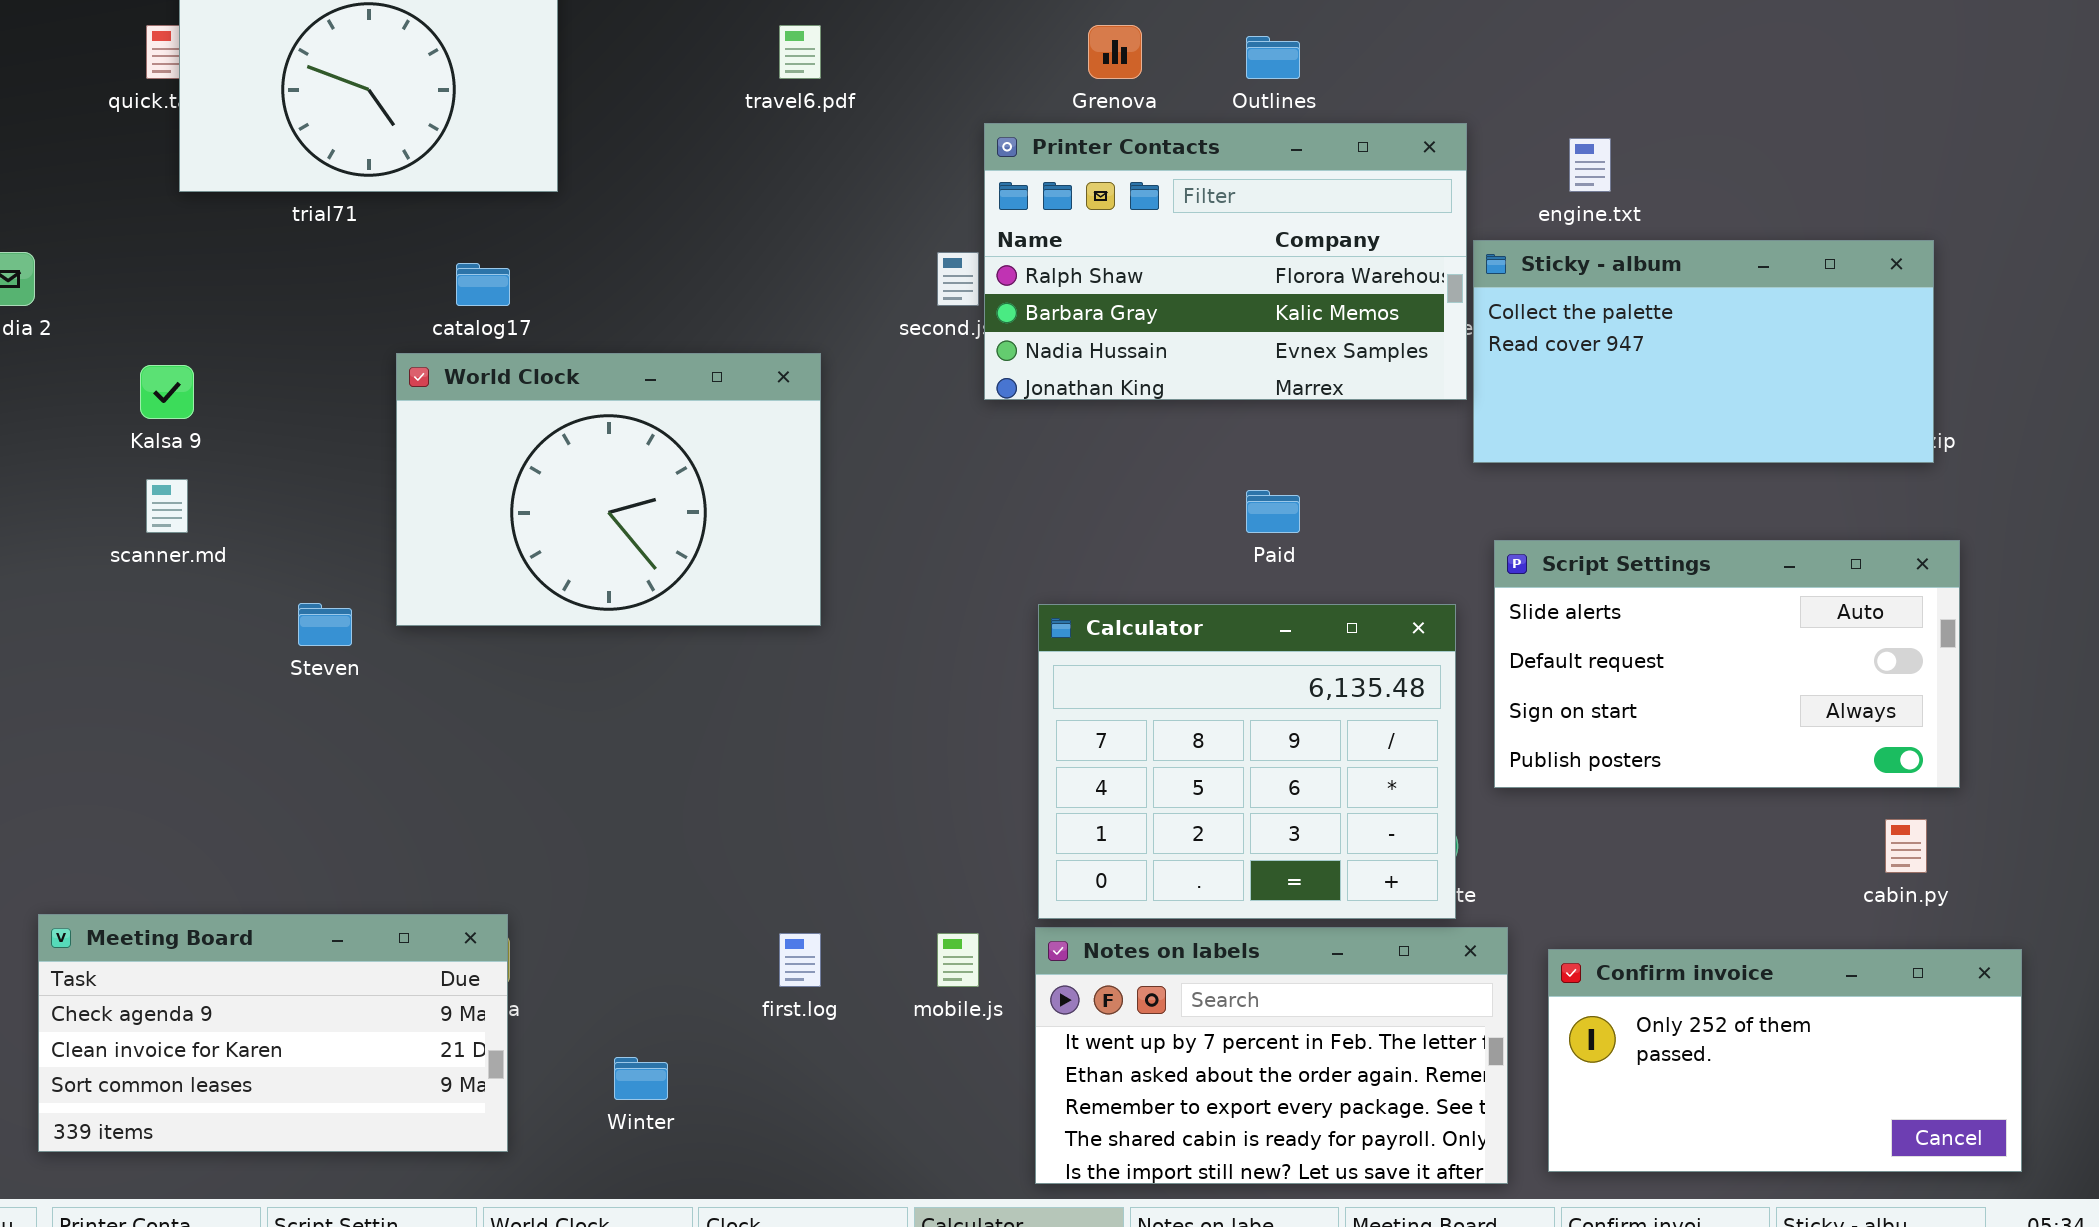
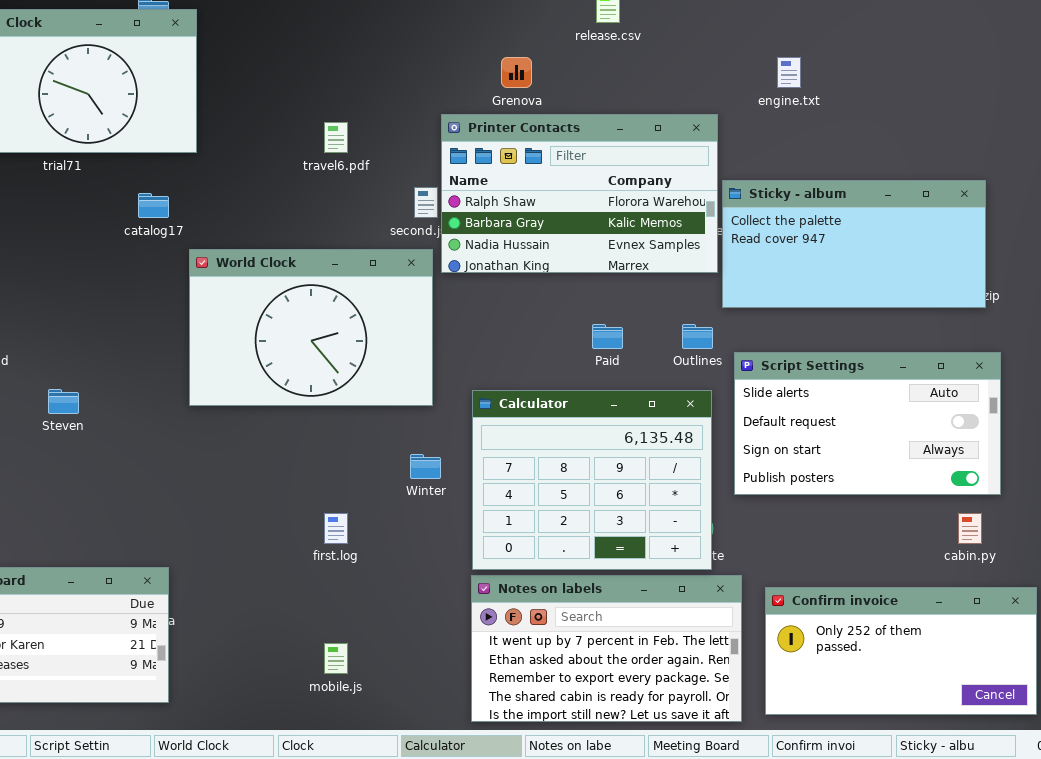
travel6.pdf: [779,25,821,79] -> [324,122,348,153], moved
Outlines: [1246,36,1300,79] -> [682,324,713,349], moved
engine.txt: [1569,138,1611,192] -> [777,57,801,88], moved
World Clock: [396,353,821,626] -> [189,249,433,406], moved
first.log: [779,933,821,987] -> [324,513,348,544], moved
mobile.js: [937,933,979,987] -> [324,643,348,674], moved
Winter: [614,1057,668,1100] -> [410,454,441,479], moved

